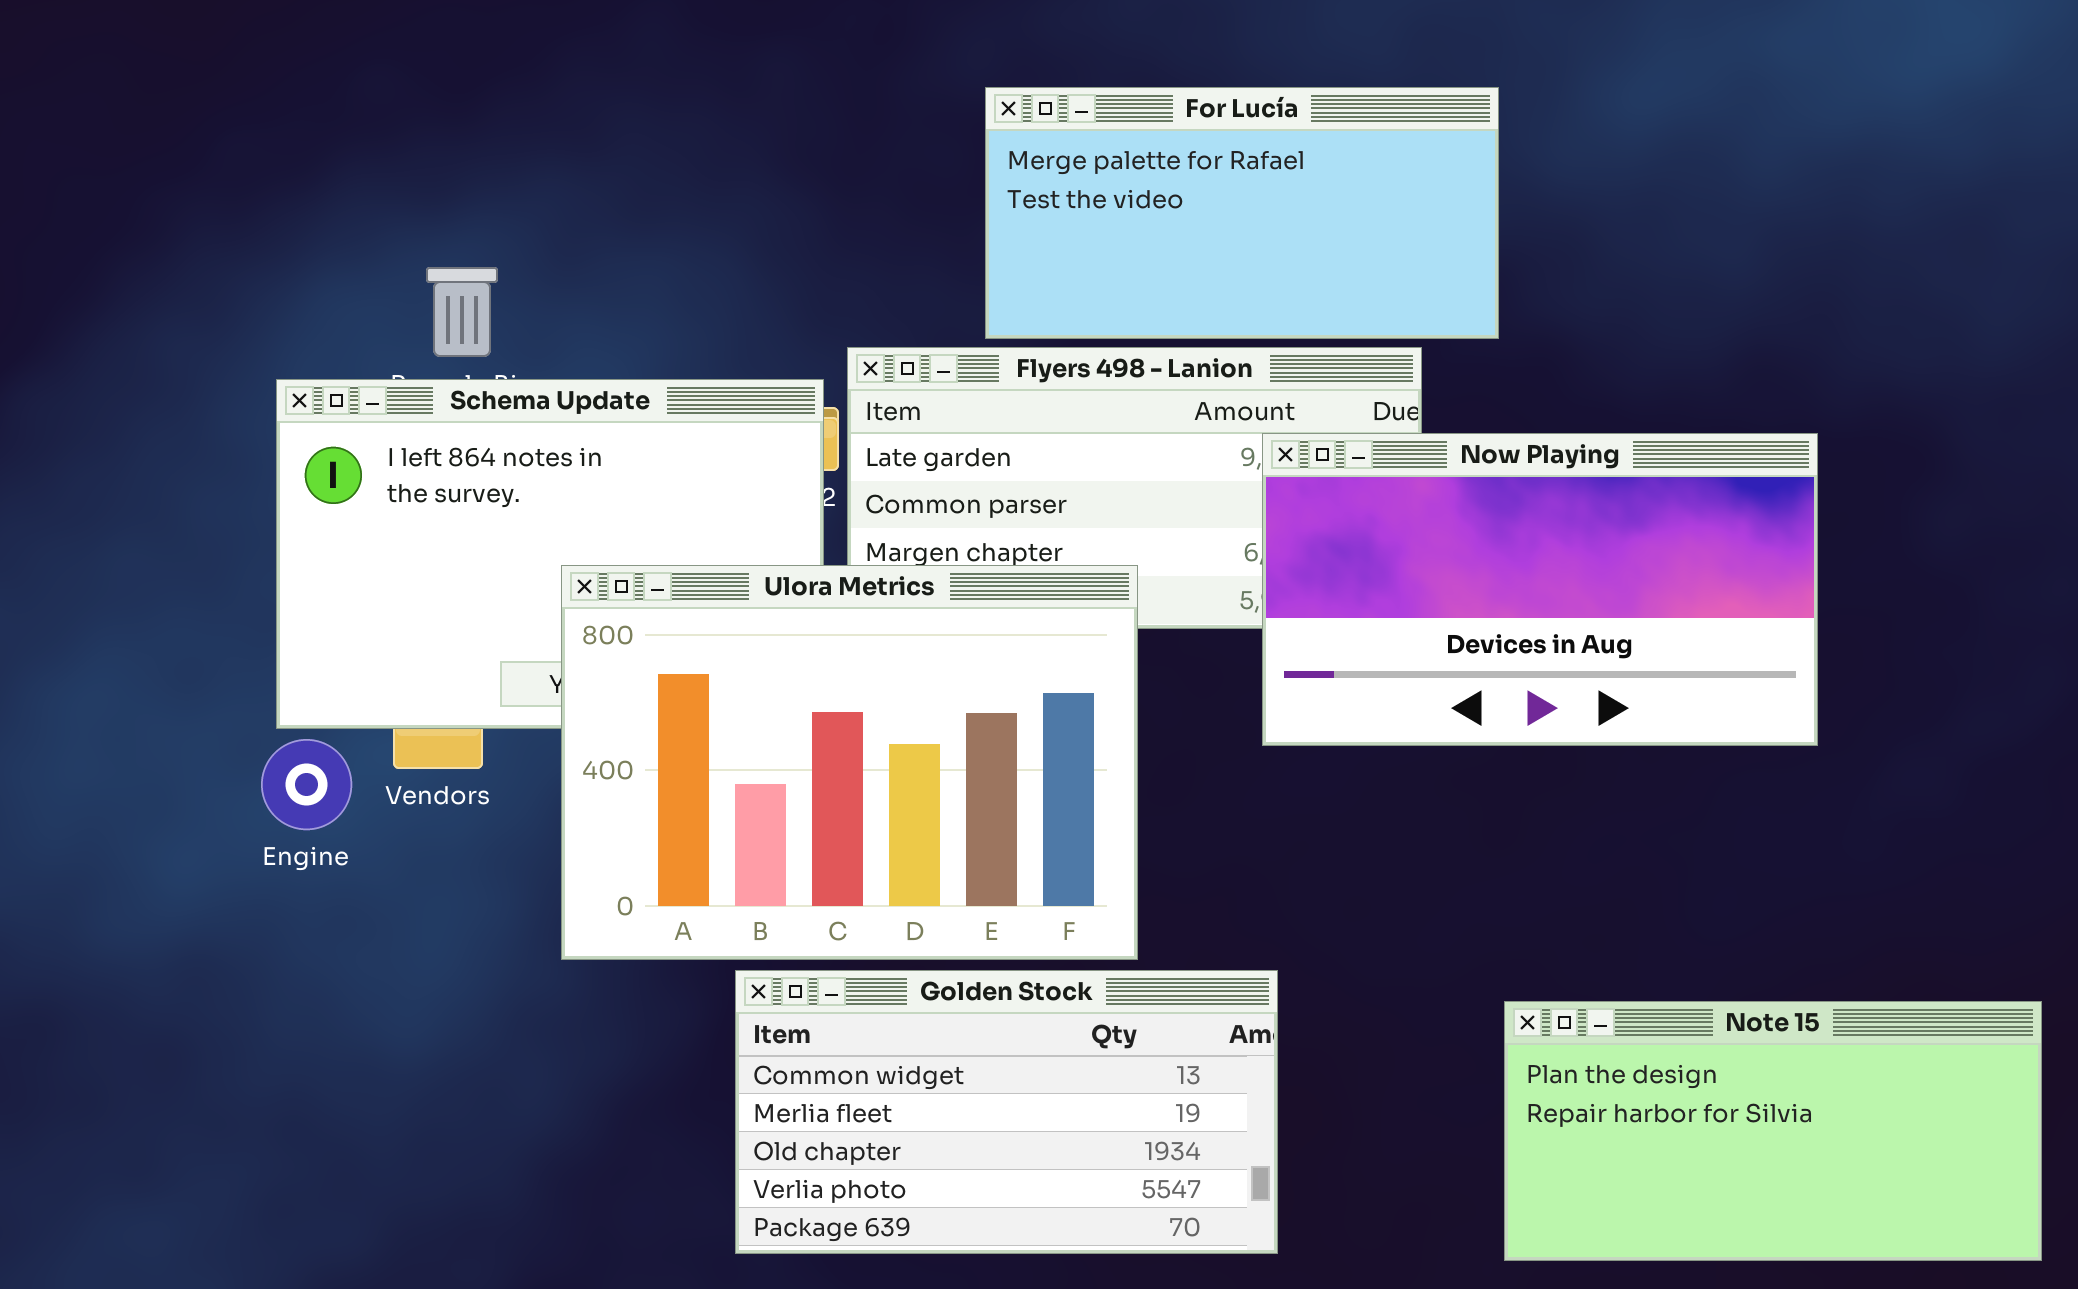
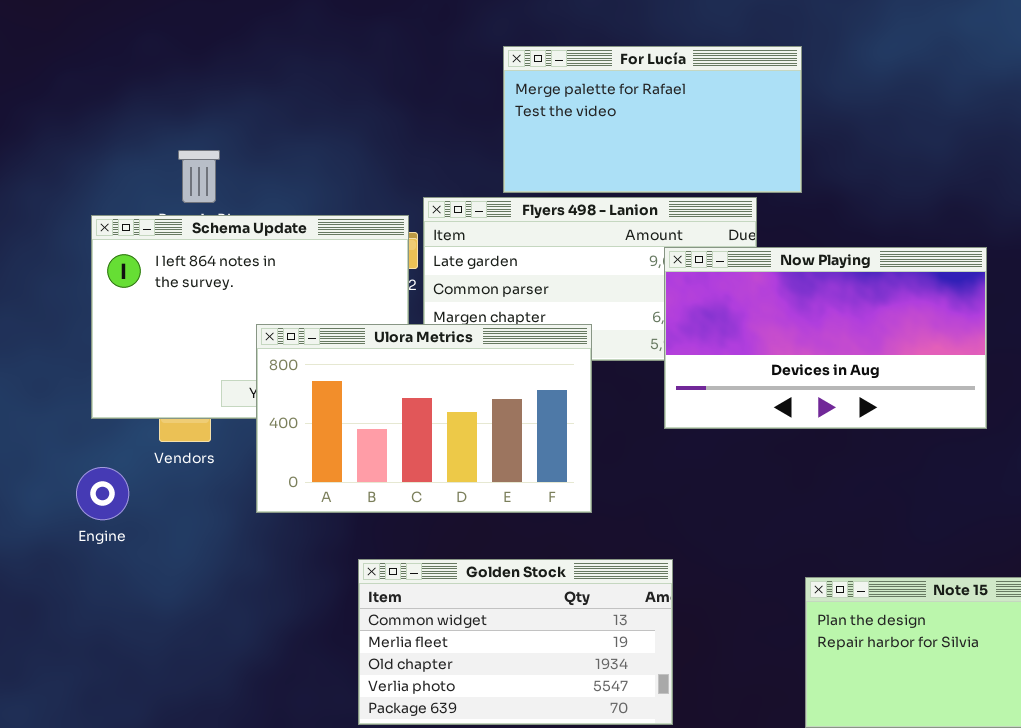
Ulora Metrics: [561,565,1138,960] -> [256,324,592,513], resized
Engine: [261,739,352,830] -> [76,467,129,520], moved

